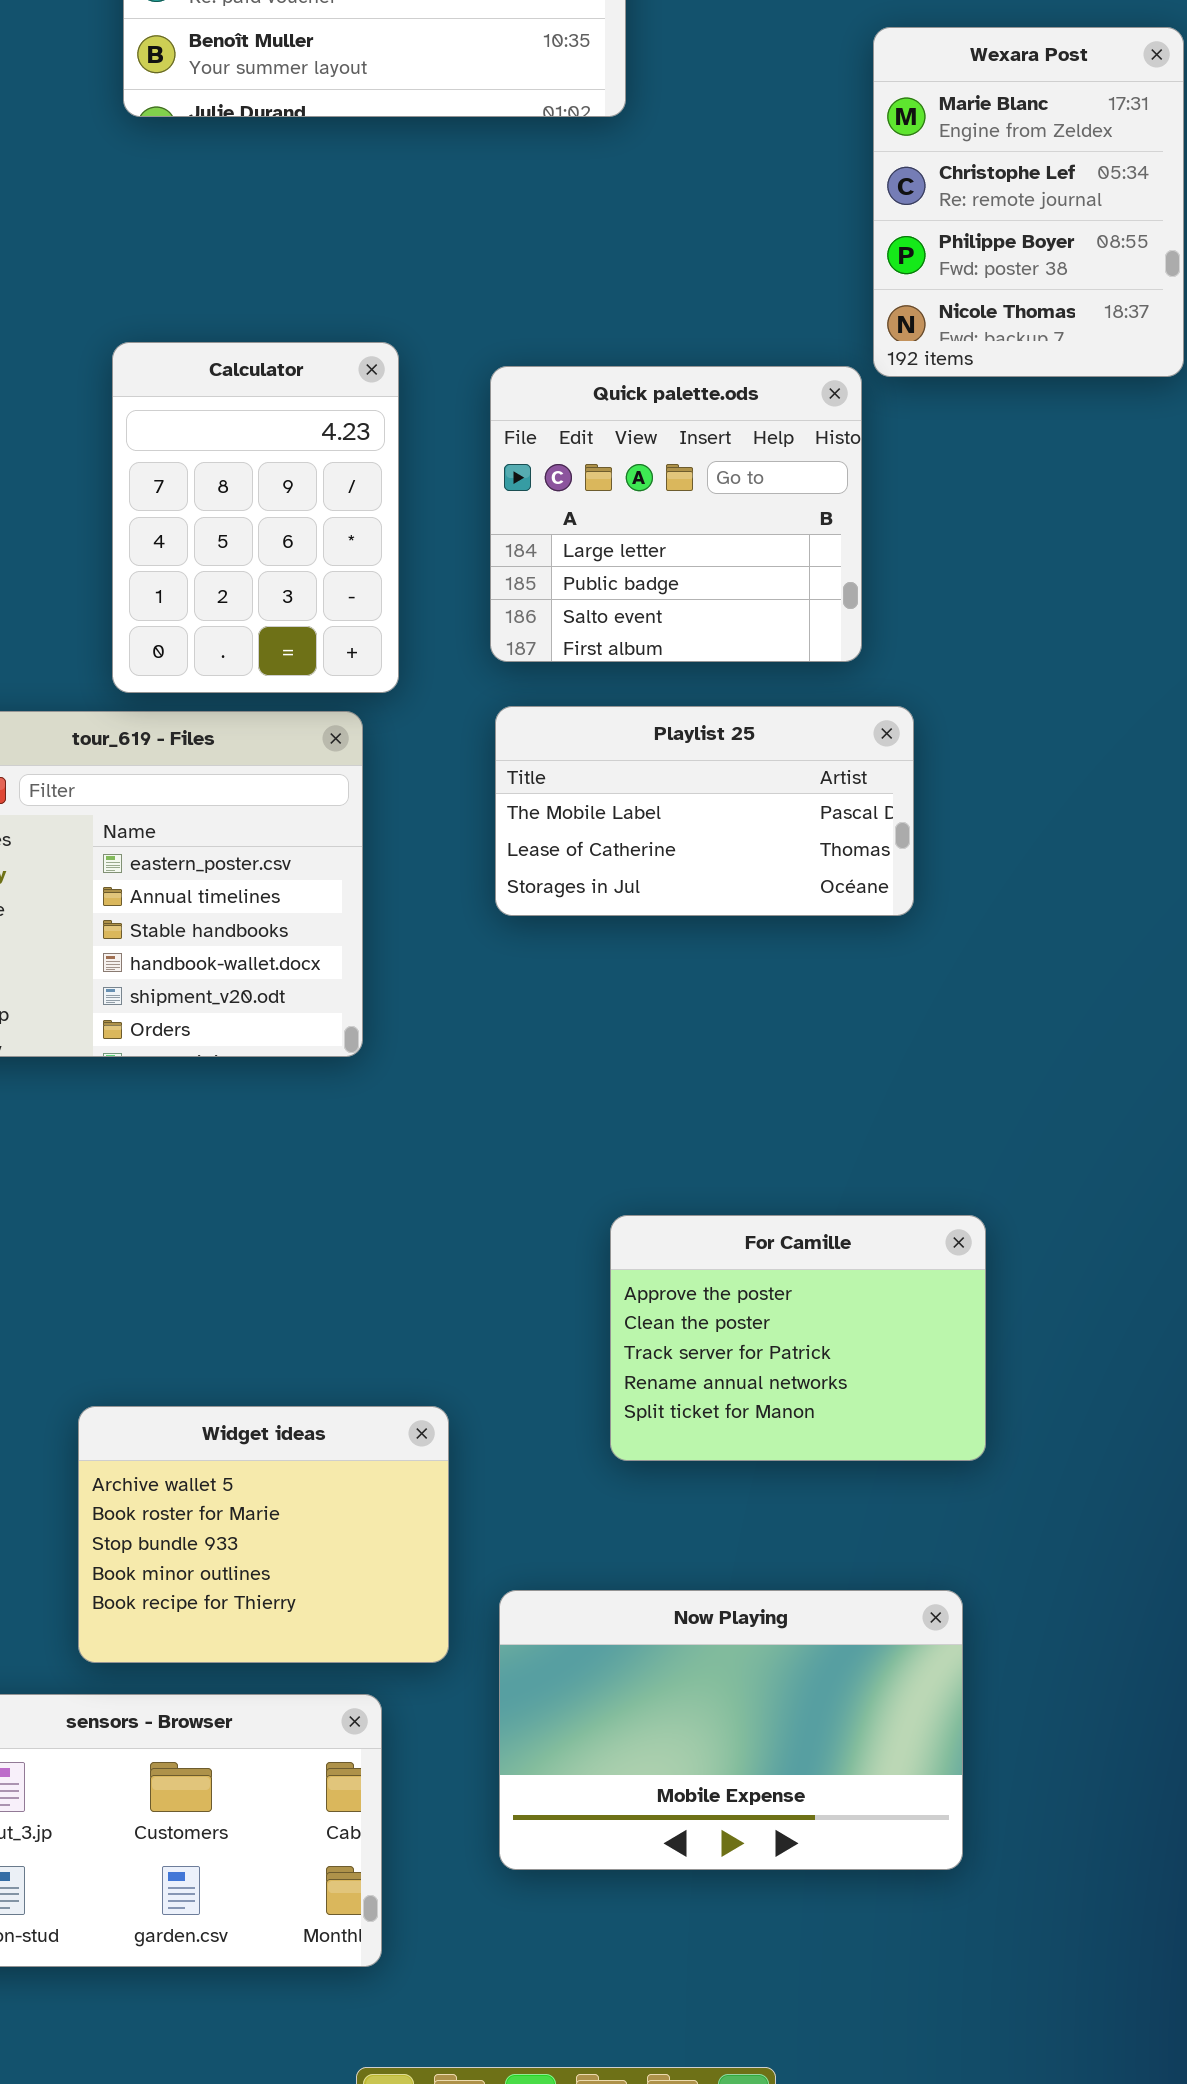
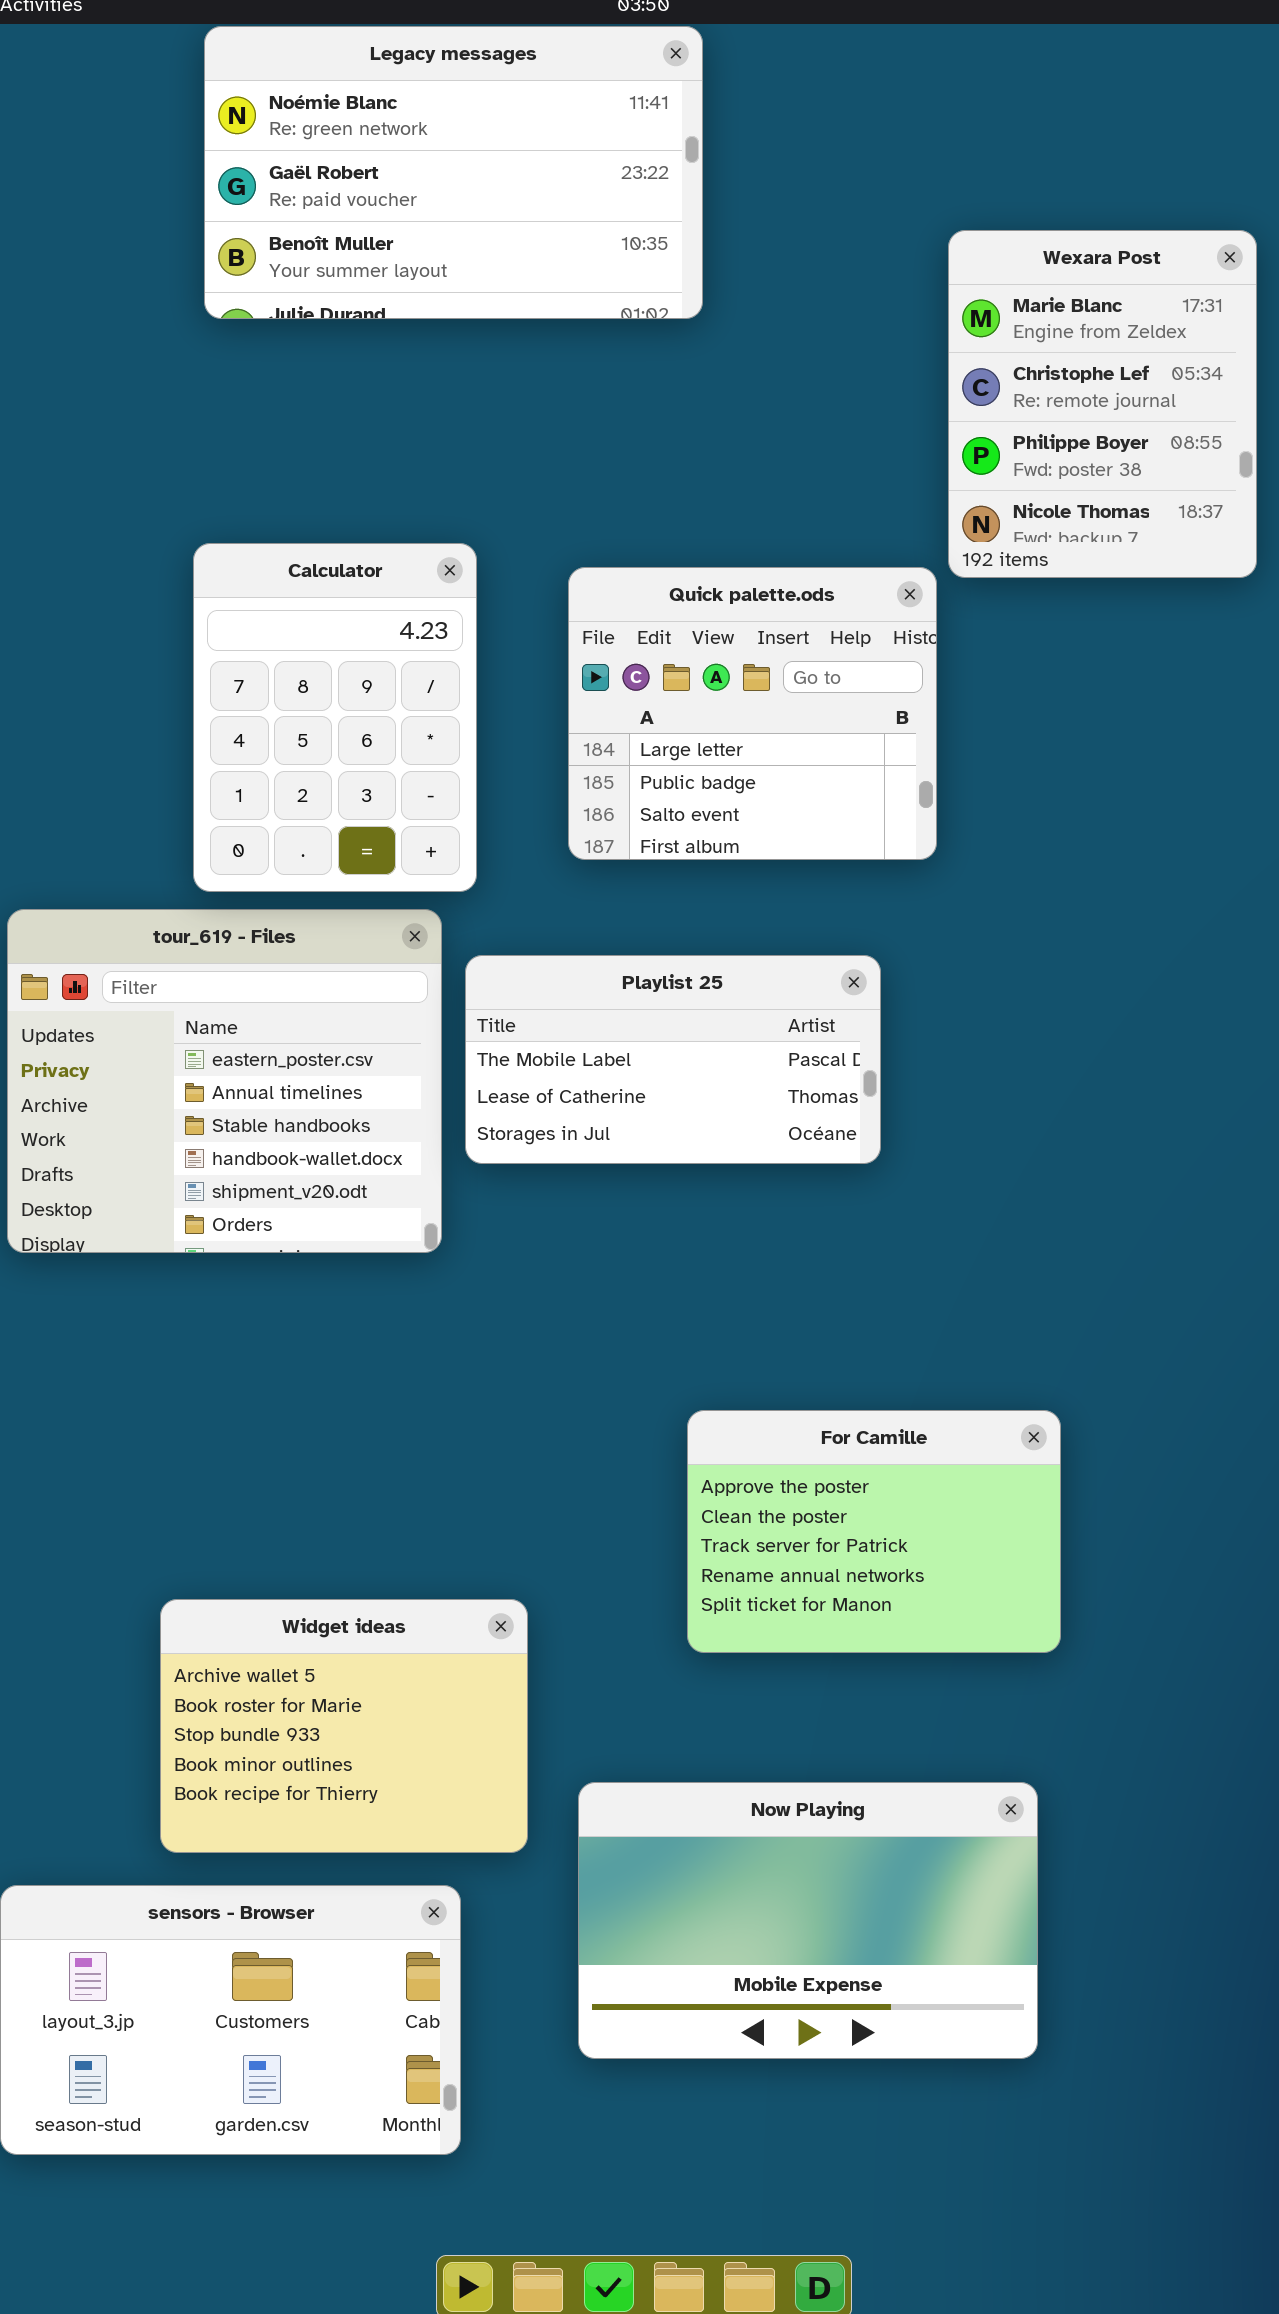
Playlist 25: [495,706,914,916] -> [465,955,881,1164], moved

